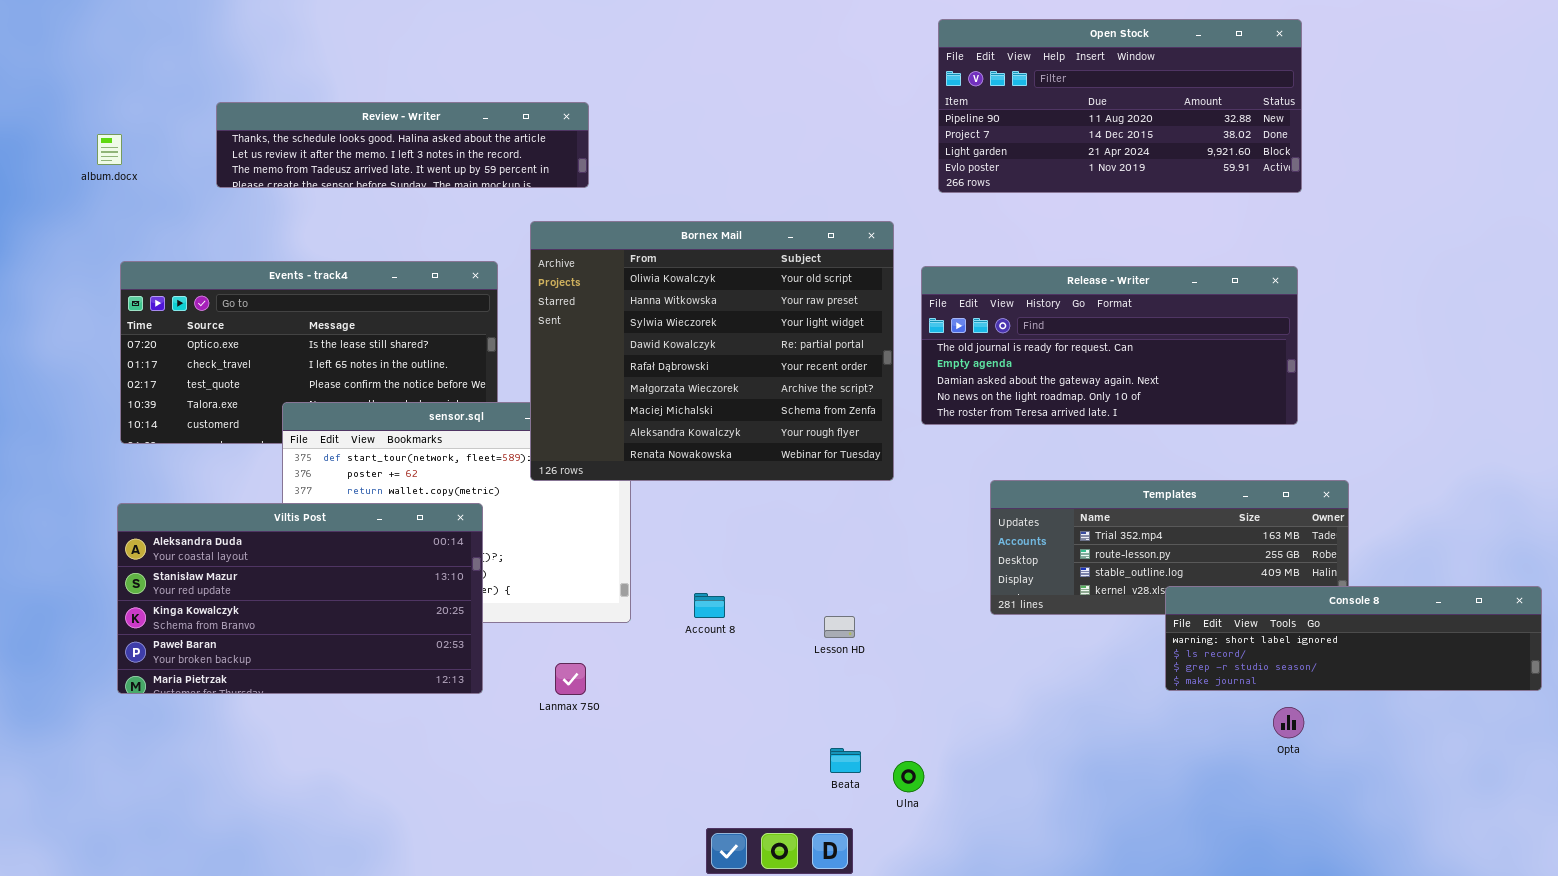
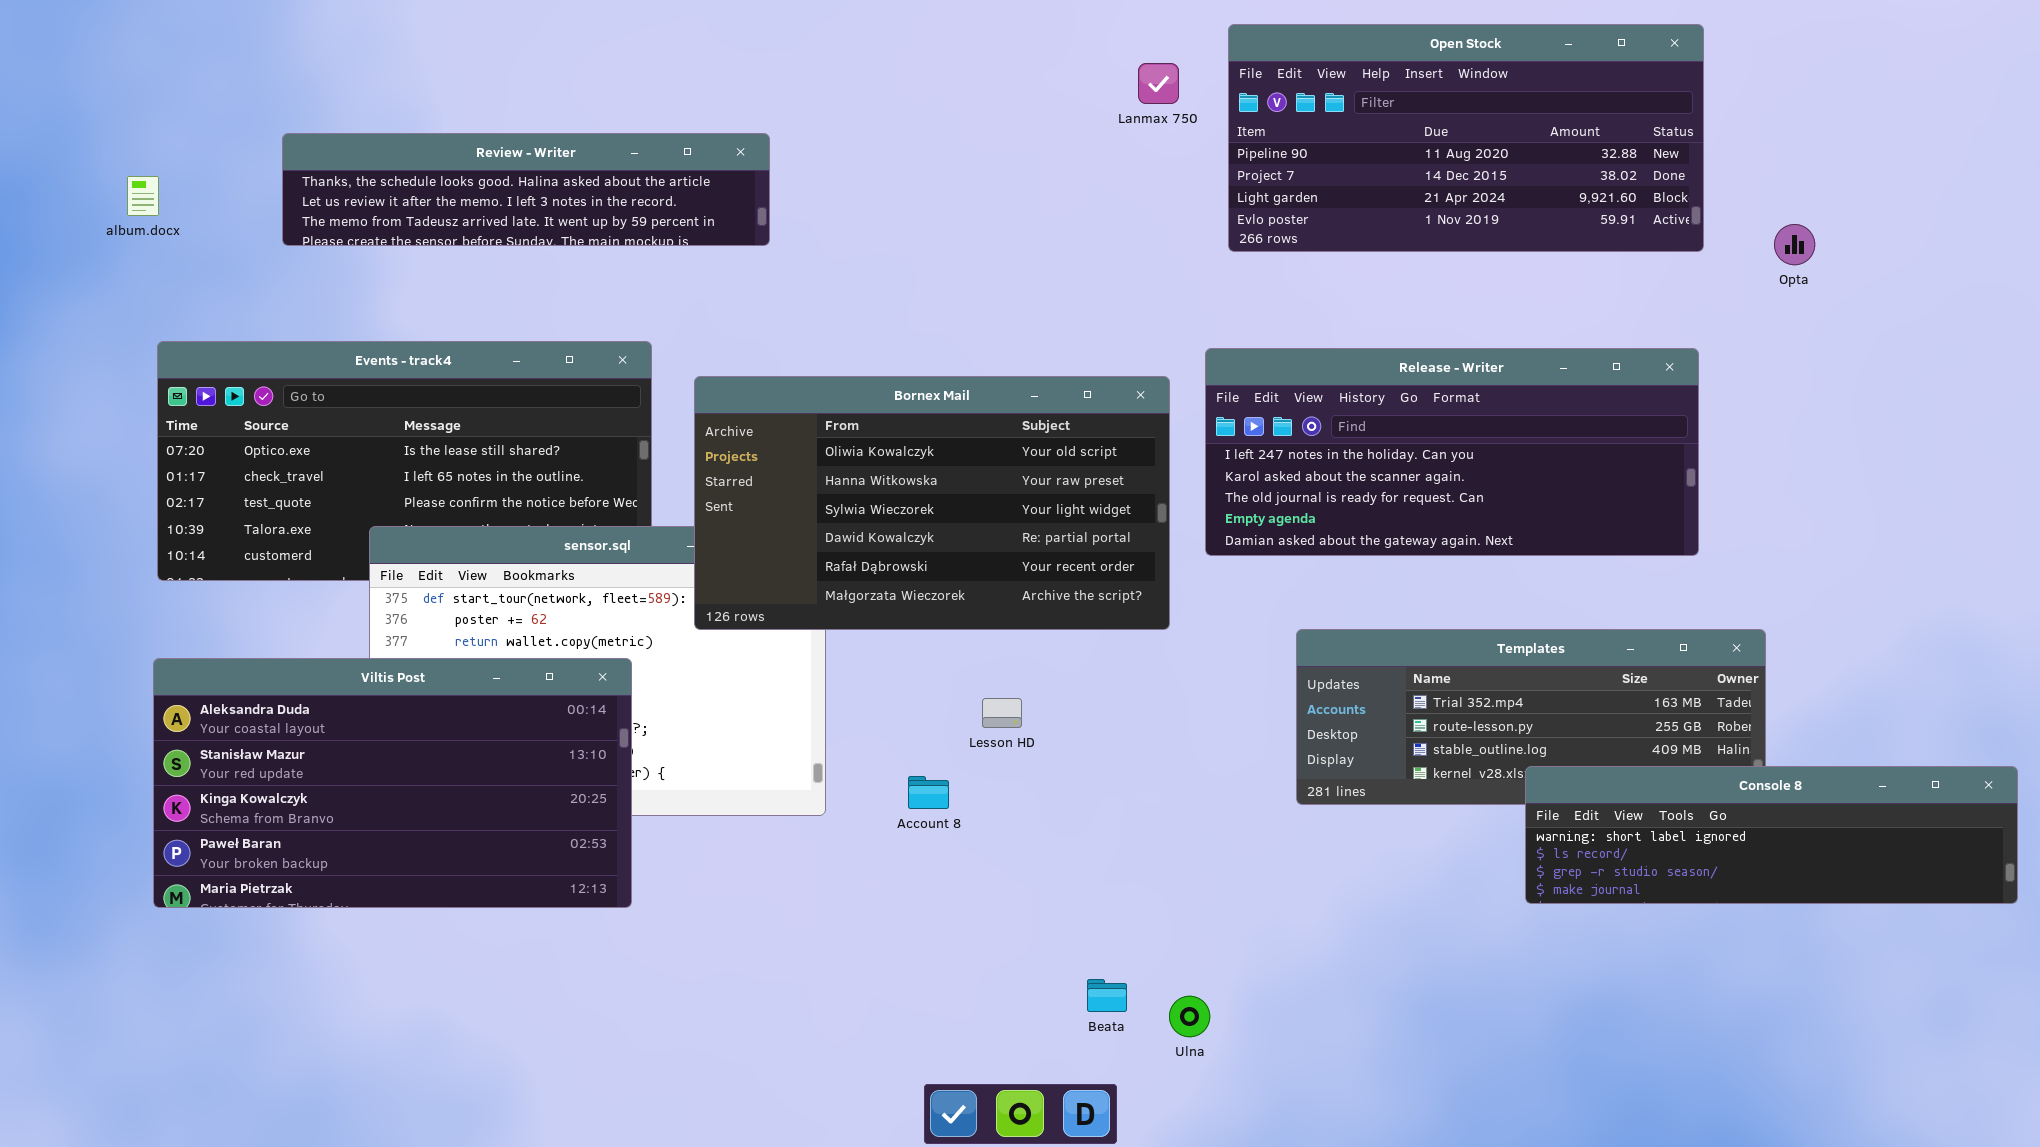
Bornex Mail: [530,221,894,481] -> [694,376,1170,630], resized
Release - Writer: [921,266,1298,425] -> [1205,348,1699,556], scrolled up 2 rows
Lesson HD: [824,616,855,638] -> [982,698,1022,728], moved
Lanmax 750: [555,663,586,695] -> [1138,63,1179,104], moved
Opta: [1273,707,1304,738] -> [1774,224,1815,265], moved

